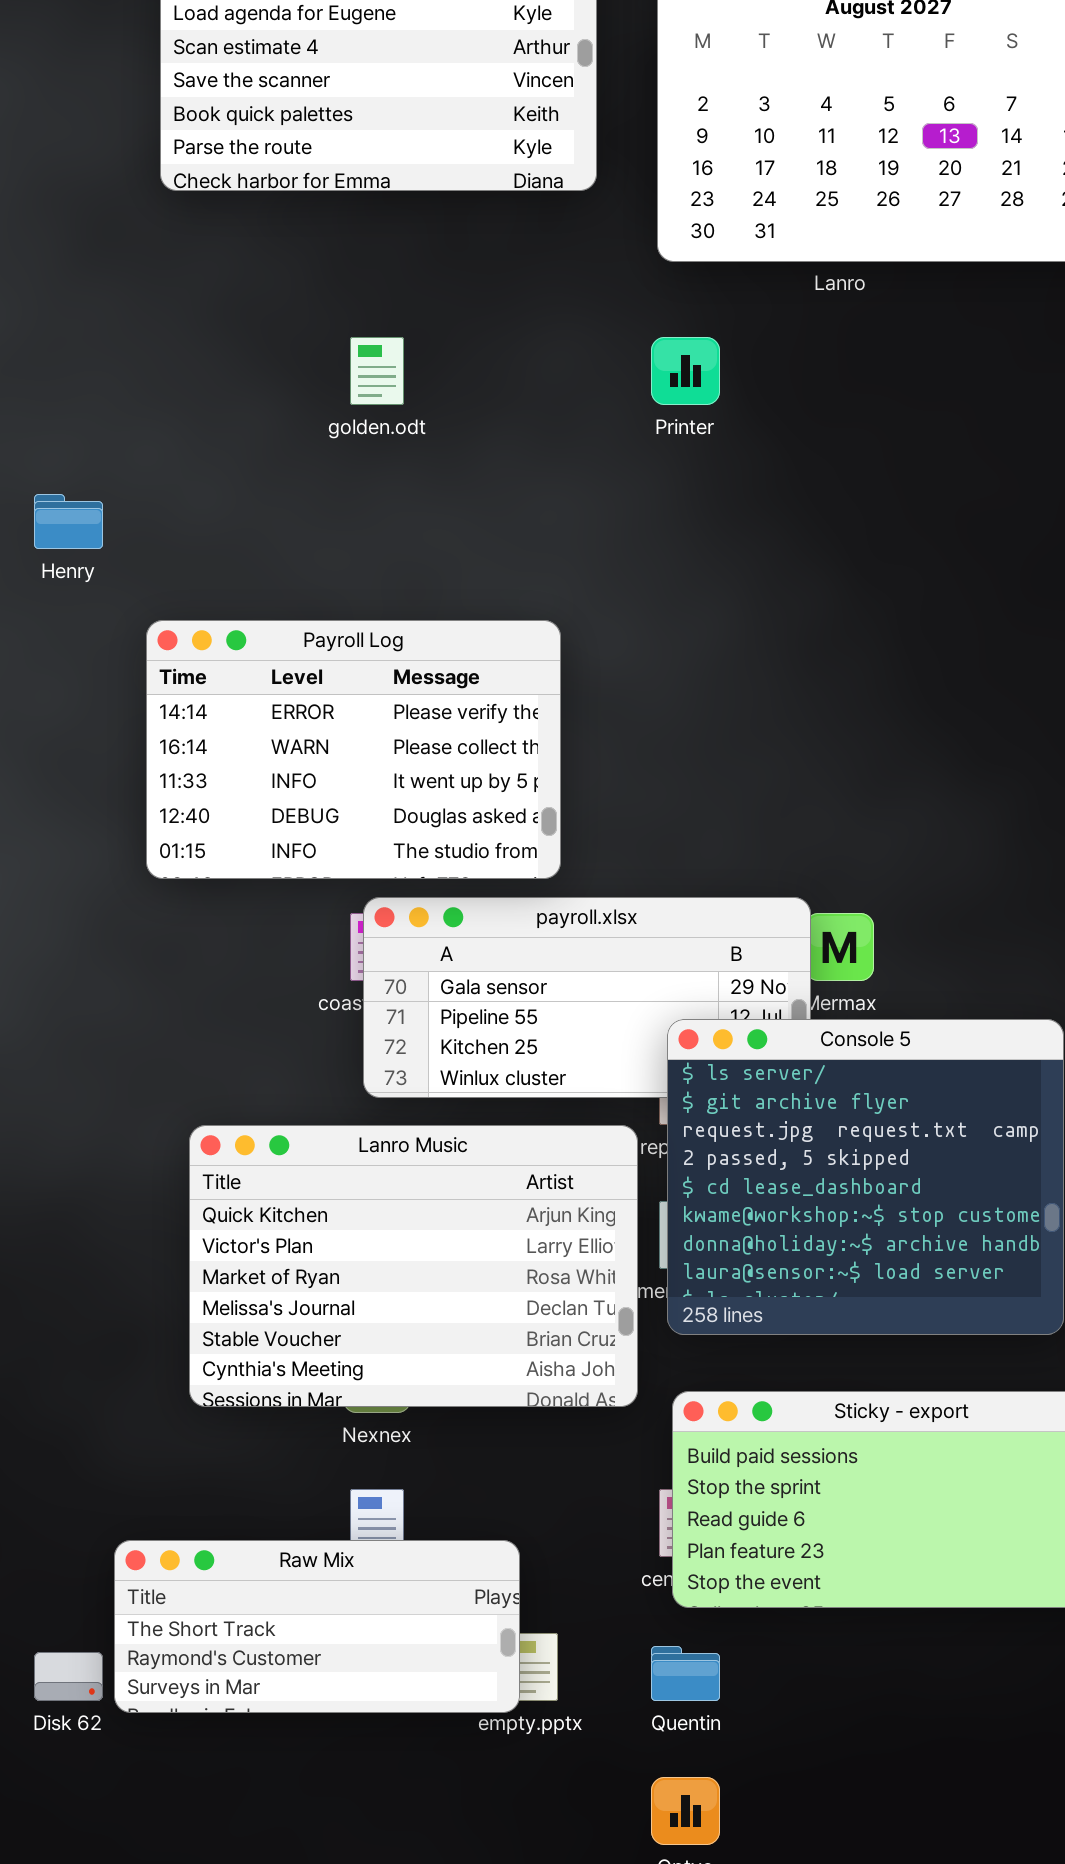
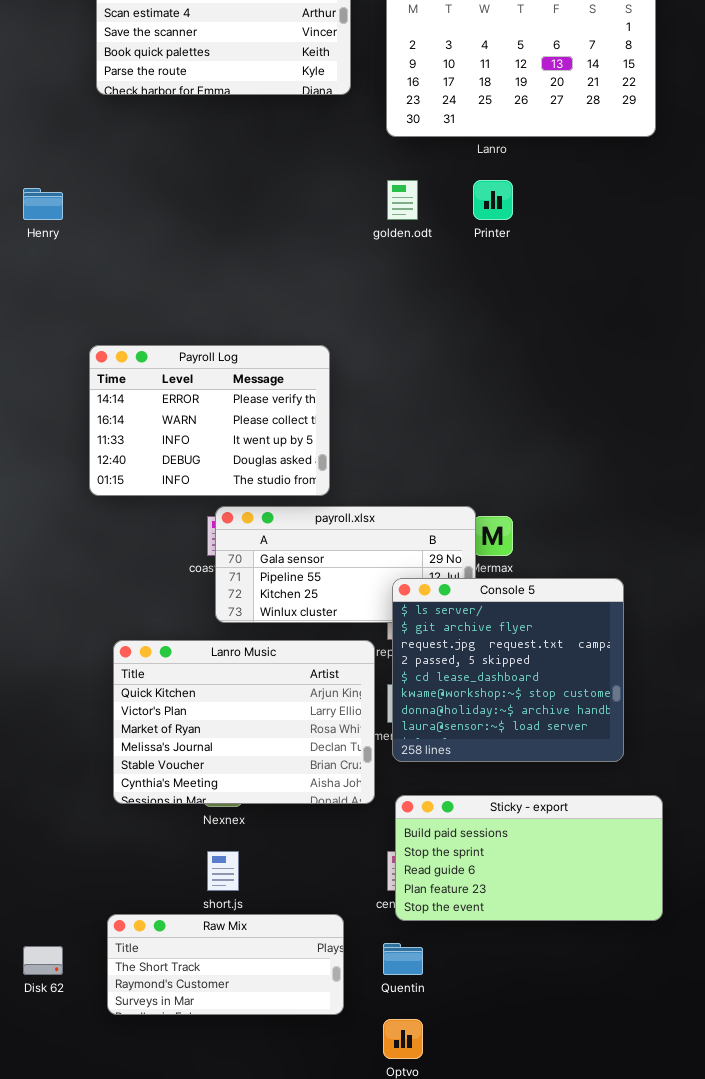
golden.odt: [350,337,404,405] -> [387,180,418,220], moved
Printer: [651,337,720,405] -> [473,180,513,220], moved
Henry: [34,494,103,549] -> [23,188,63,220], moved
Raw Mix: [114,1540,520,1713] -> [107,914,344,1015], moved

